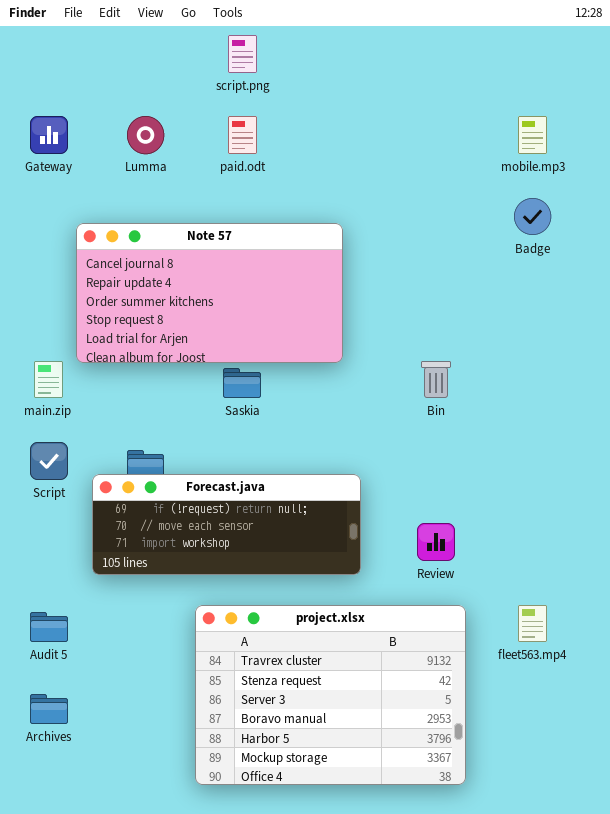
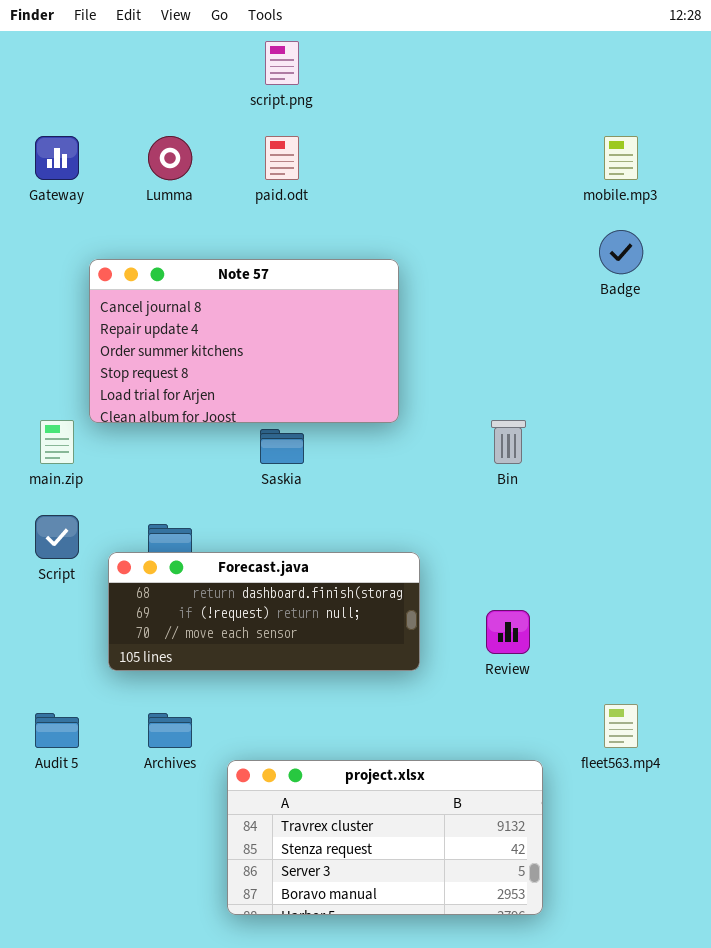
Forecast.java: [92,474,361,575] -> [108,552,420,671], scrolled up 1 row
project.xlsx: [195,605,466,785] -> [227,760,543,915], resized
Archives: [30,694,68,724] -> [148,713,192,748], moved

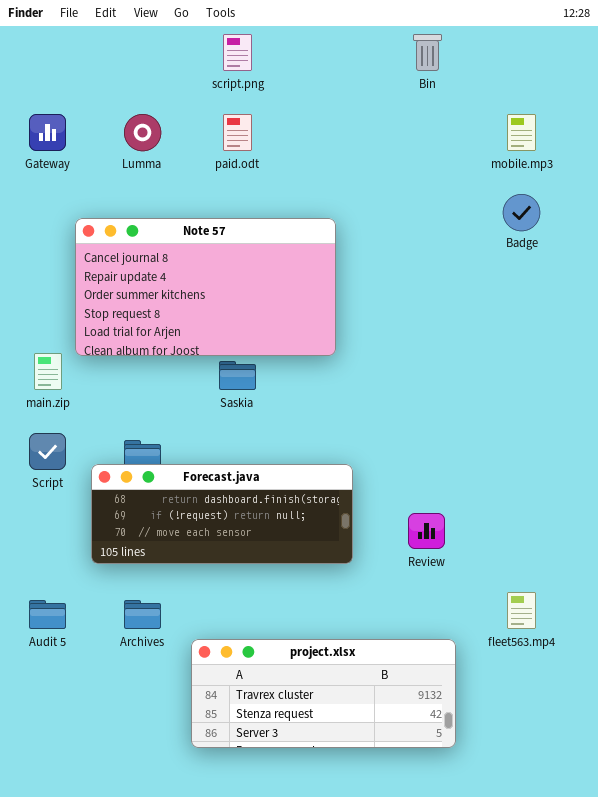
Bin: [491,420,526,464] -> [413,34,442,71], moved
project.xlsx: [227,760,543,915] -> [191,639,456,748], resized

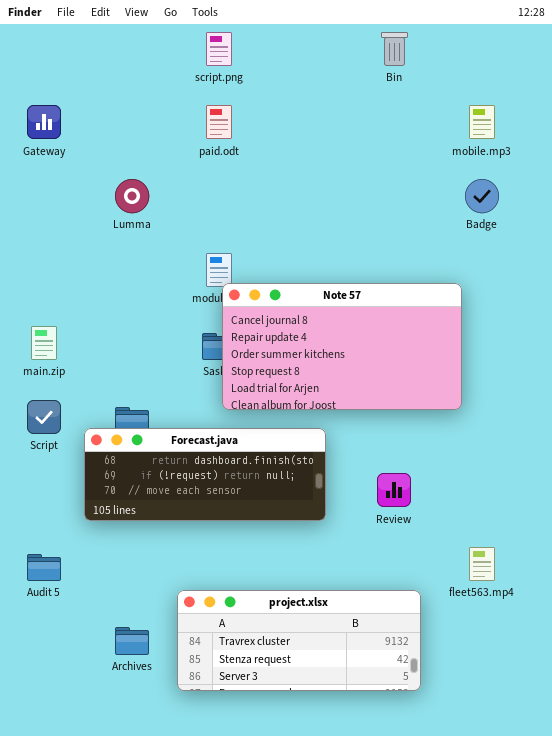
Lumma: [124,114,161,151] -> [115,179,149,213], moved
Note 57: [75,218,336,356] -> [222,283,462,410], moved
Archives: [124,600,161,629] -> [115,627,149,655], moved

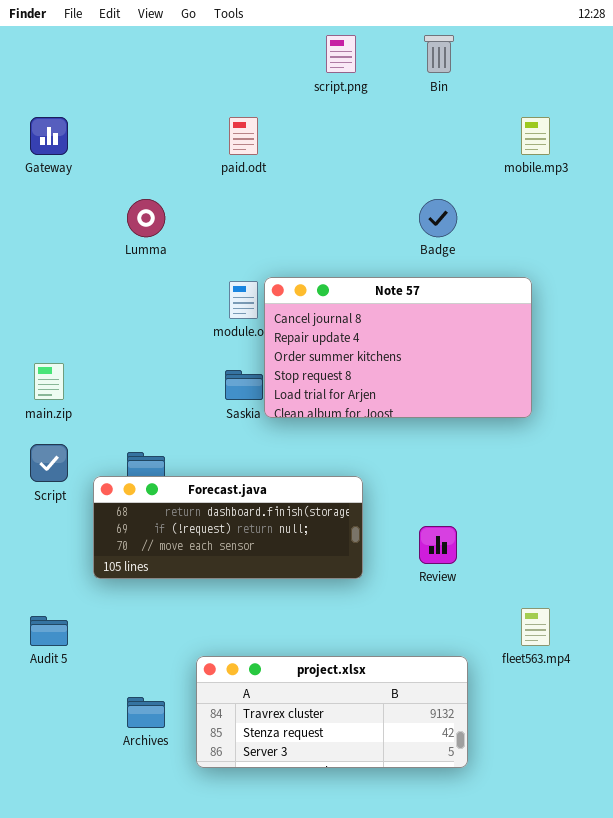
script.png: [206,32,232,66] -> [326,35,356,73], moved
Badge: [465,179,499,213] -> [419,199,457,237], moved
Note 57: [222,283,462,410] -> [264,277,532,418], moved

